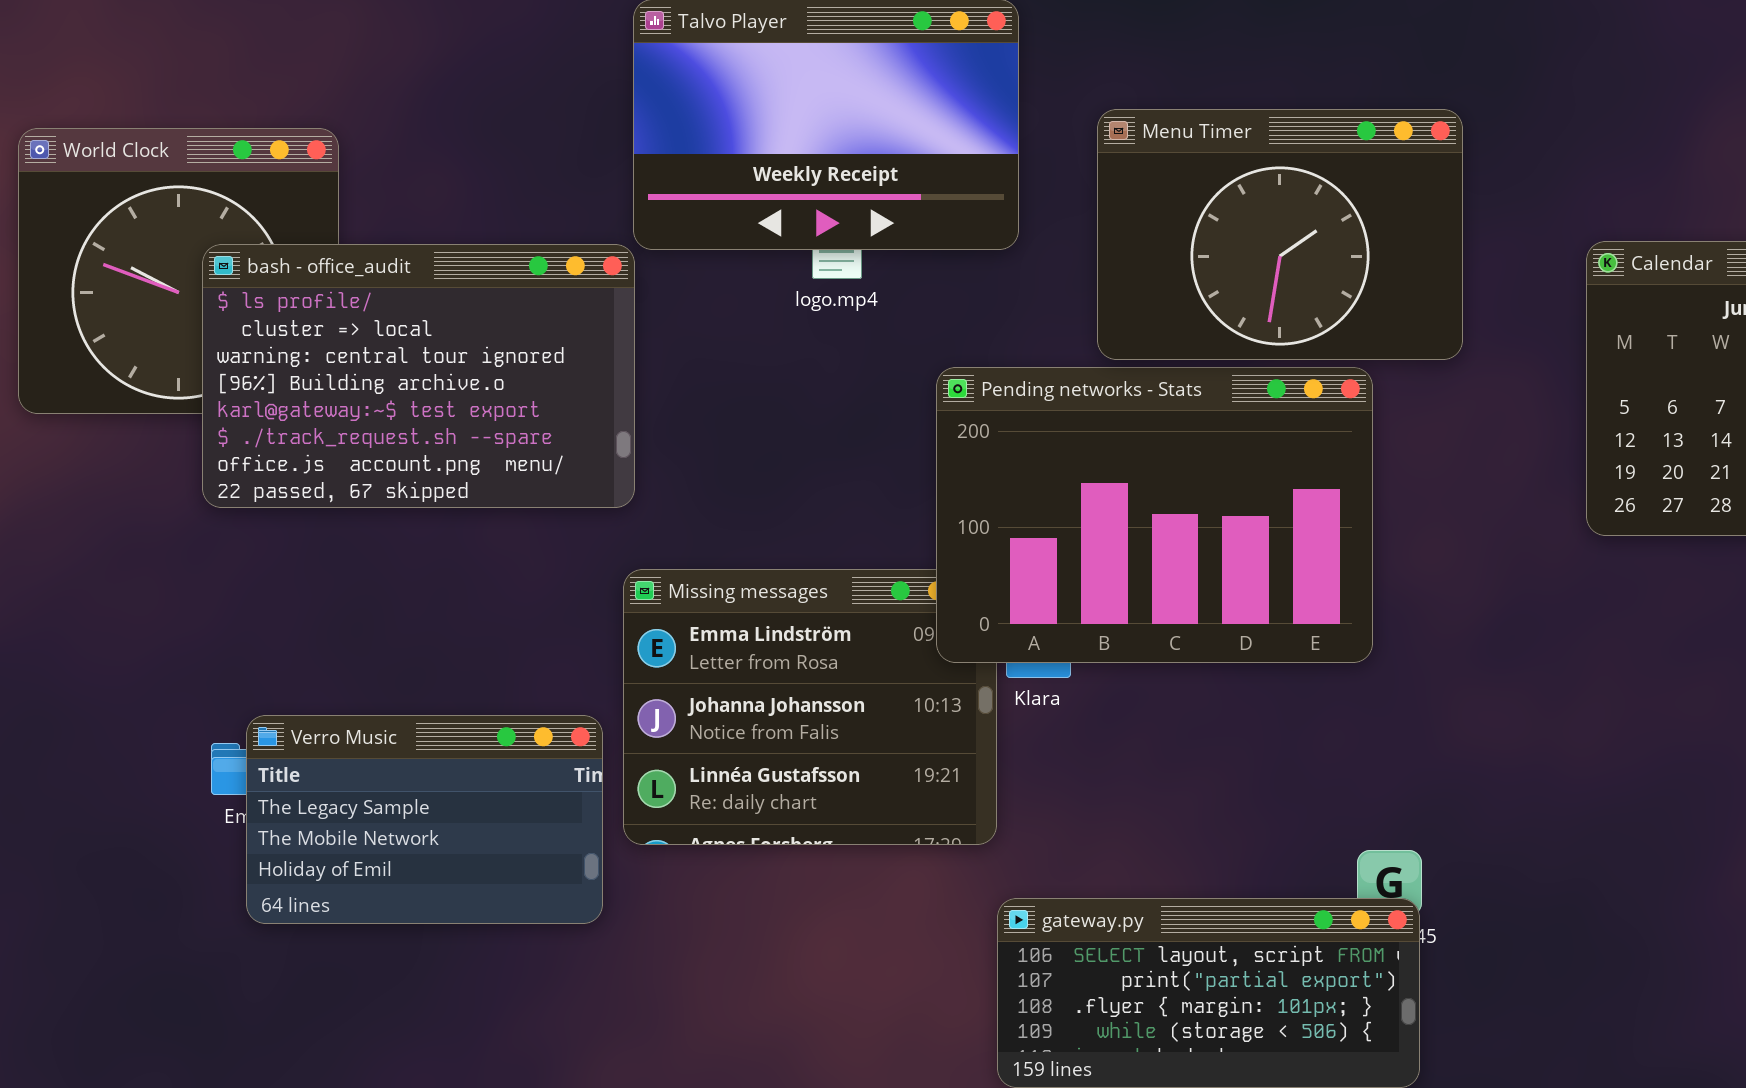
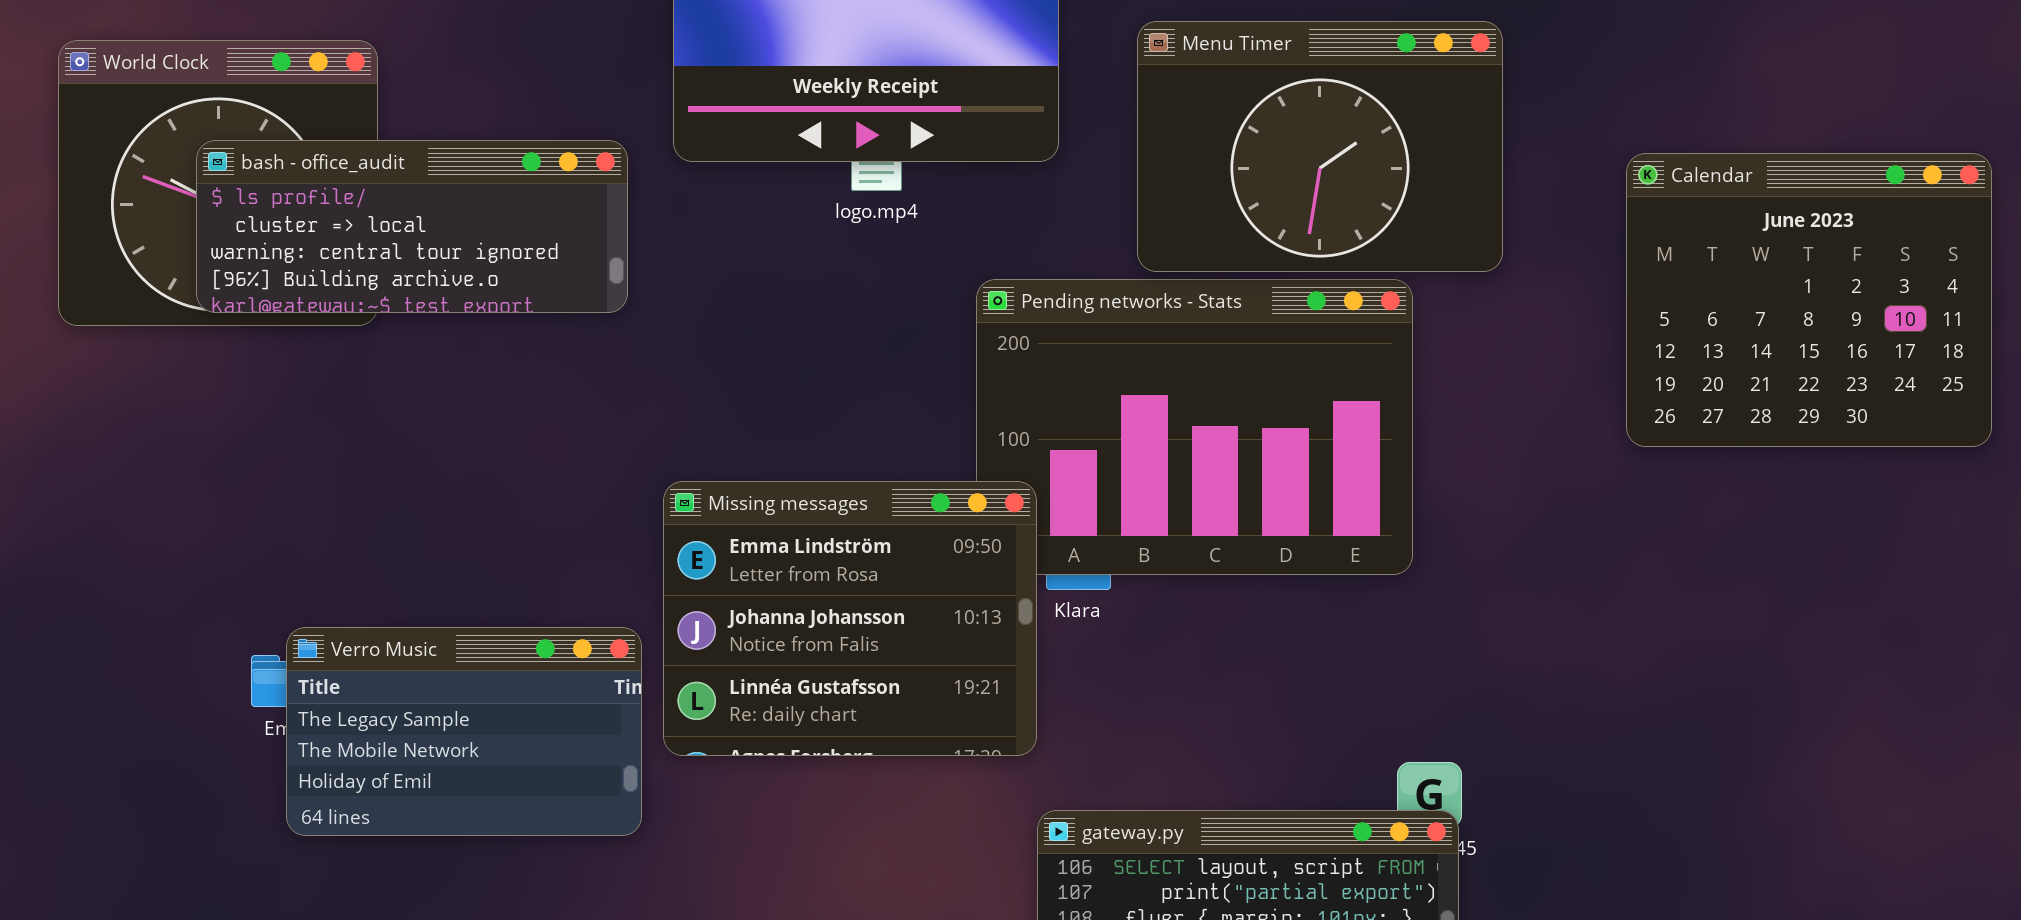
bash - office_audit: [202,244,635,508] -> [196,140,628,313], moved, resized
Missing messages: [623,569,997,845] -> [663,481,1037,756], raised

